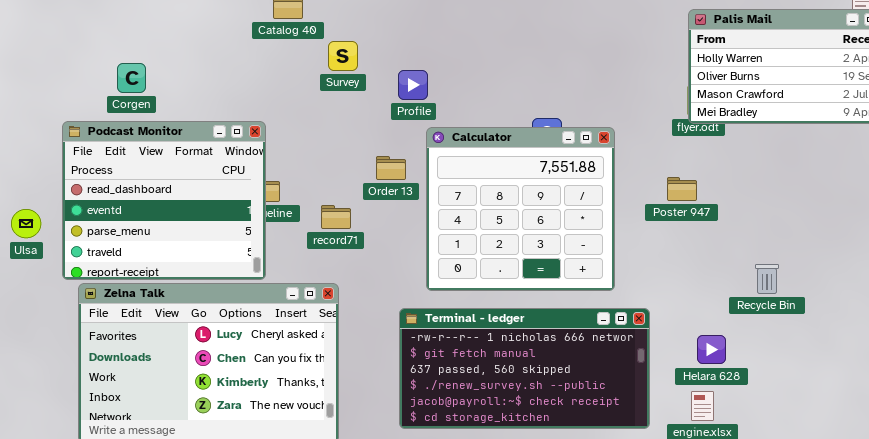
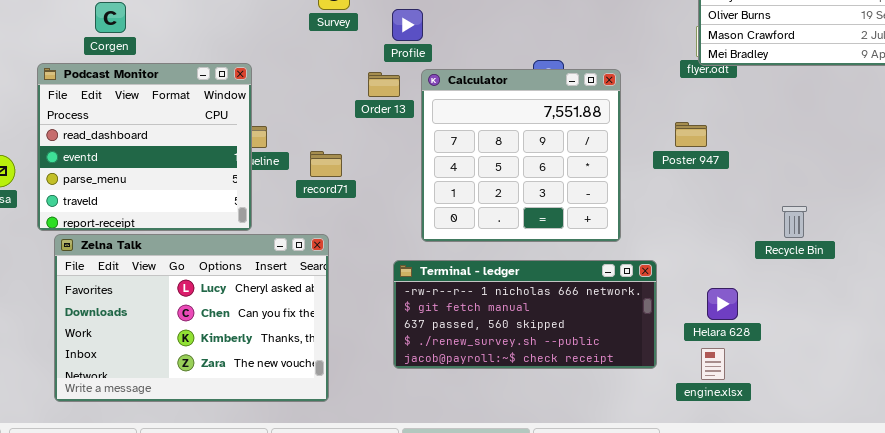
Order 13: [376,156,406,180] -> [368,72,400,97], moved
Recycle Bin: [755,264,779,294] -> [782,206,807,238], moved
Terminal - ledger: [399,308,650,429] -> [393,260,657,369], resized

